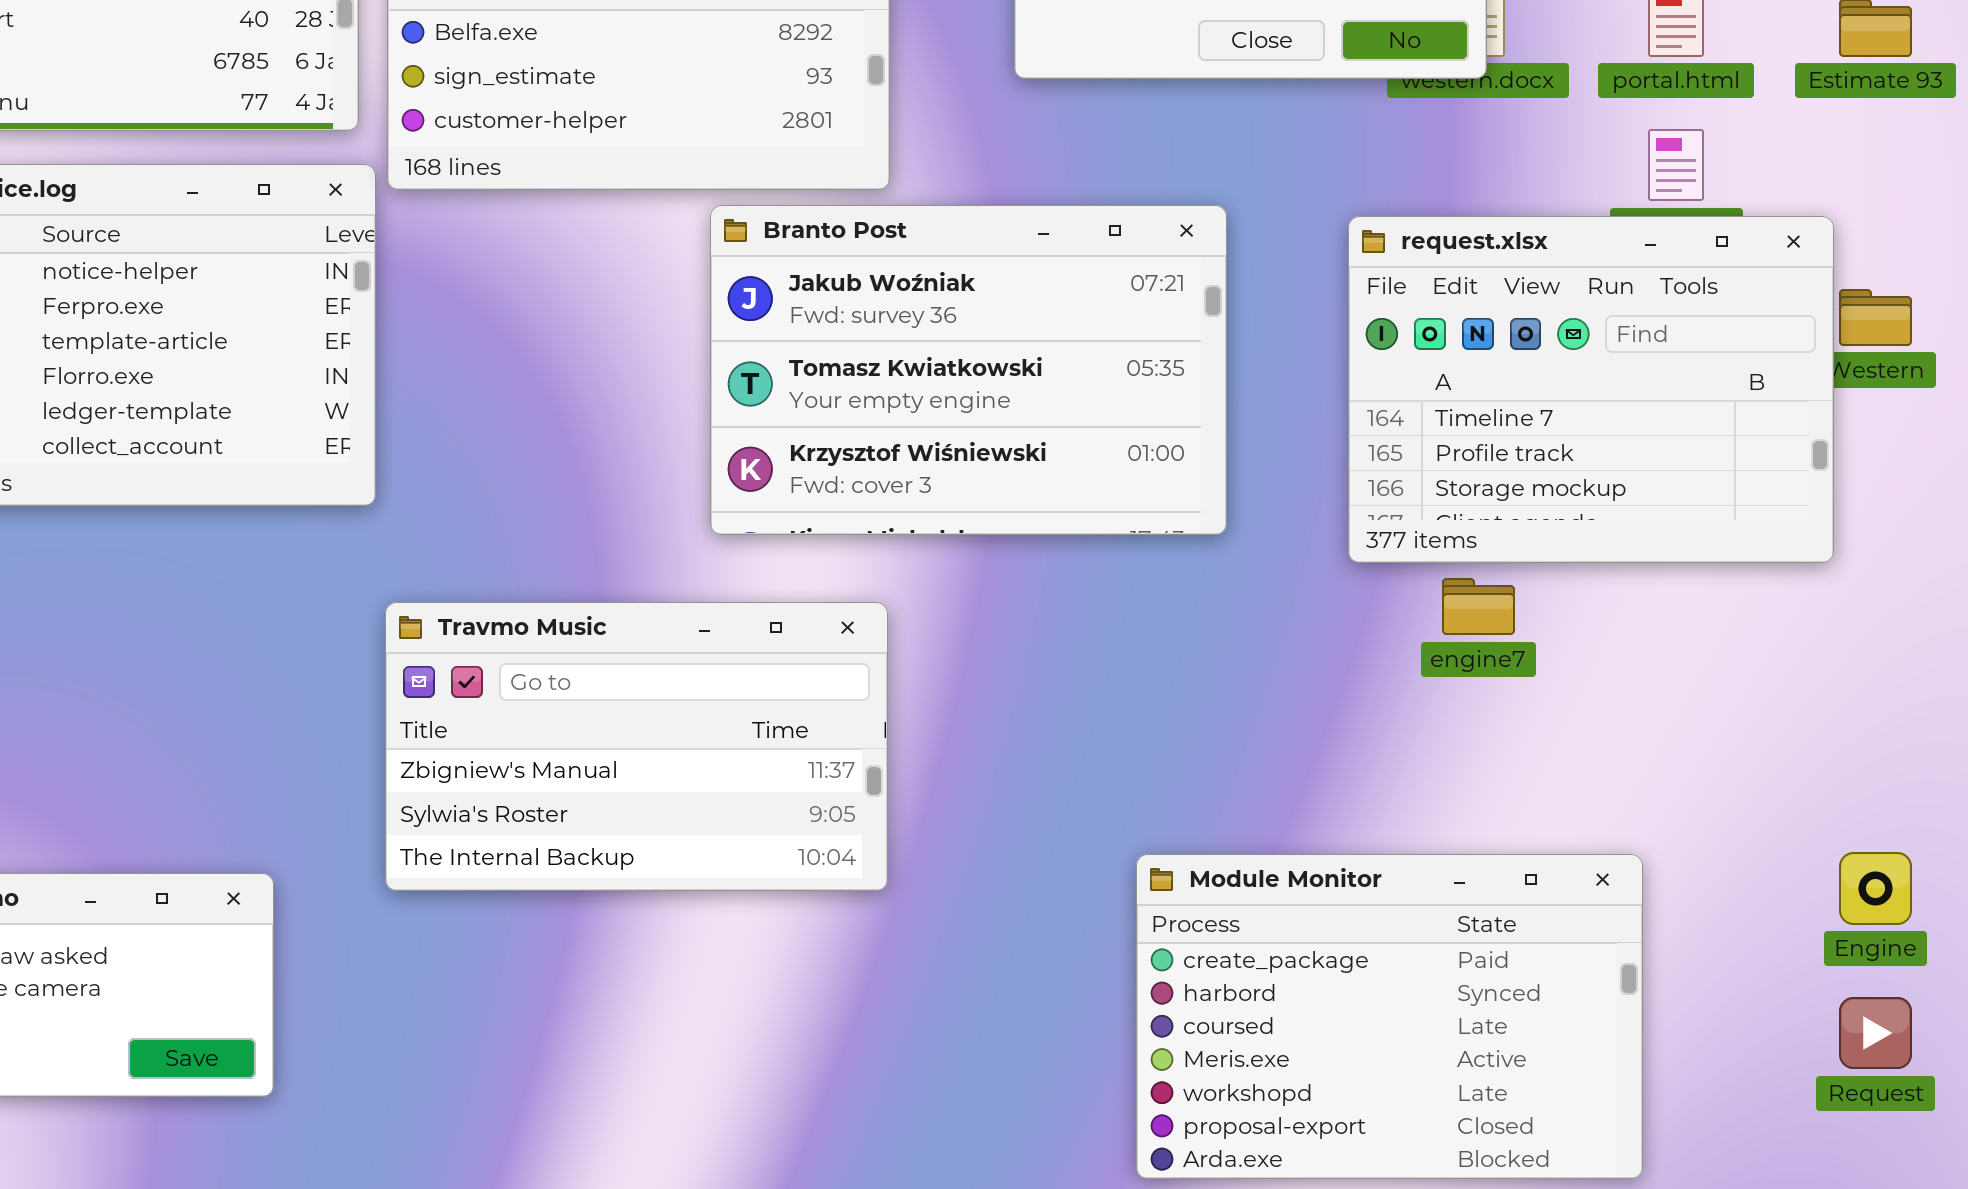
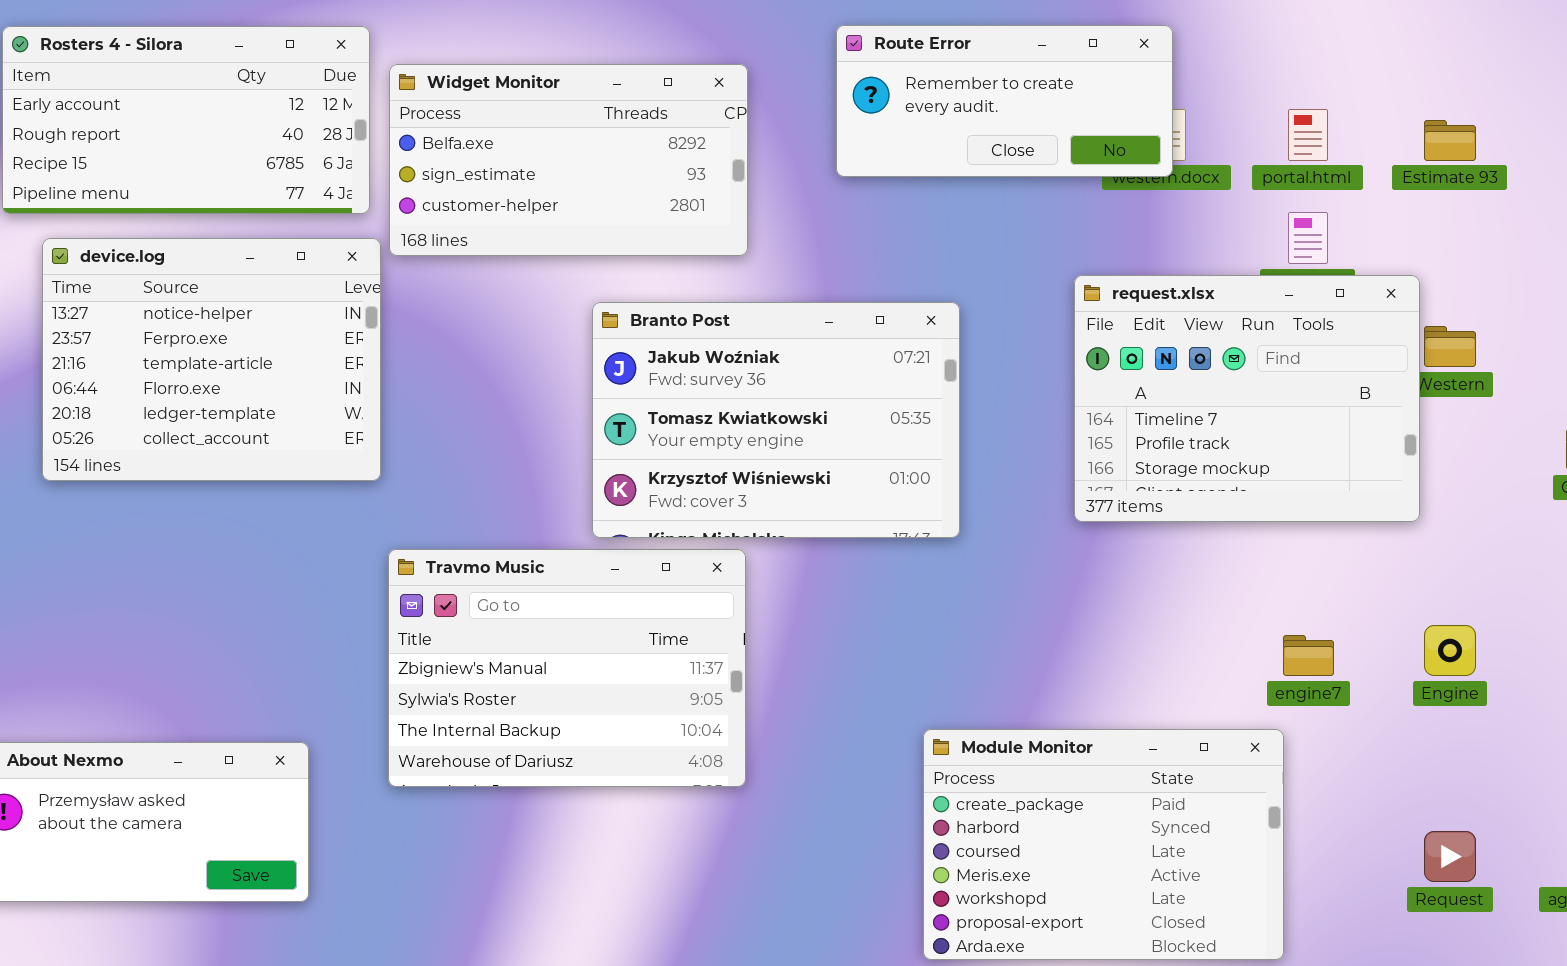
Branto Post: [710,205,1227,535] -> [592,302,960,538], moved
engine7: [1442,578,1515,635] -> [1283,635,1334,676], moved
Travmo Music: [385,602,888,891] -> [388,549,746,787], resized
Engine: [1839,852,1912,925] -> [1424,625,1476,676], moved

